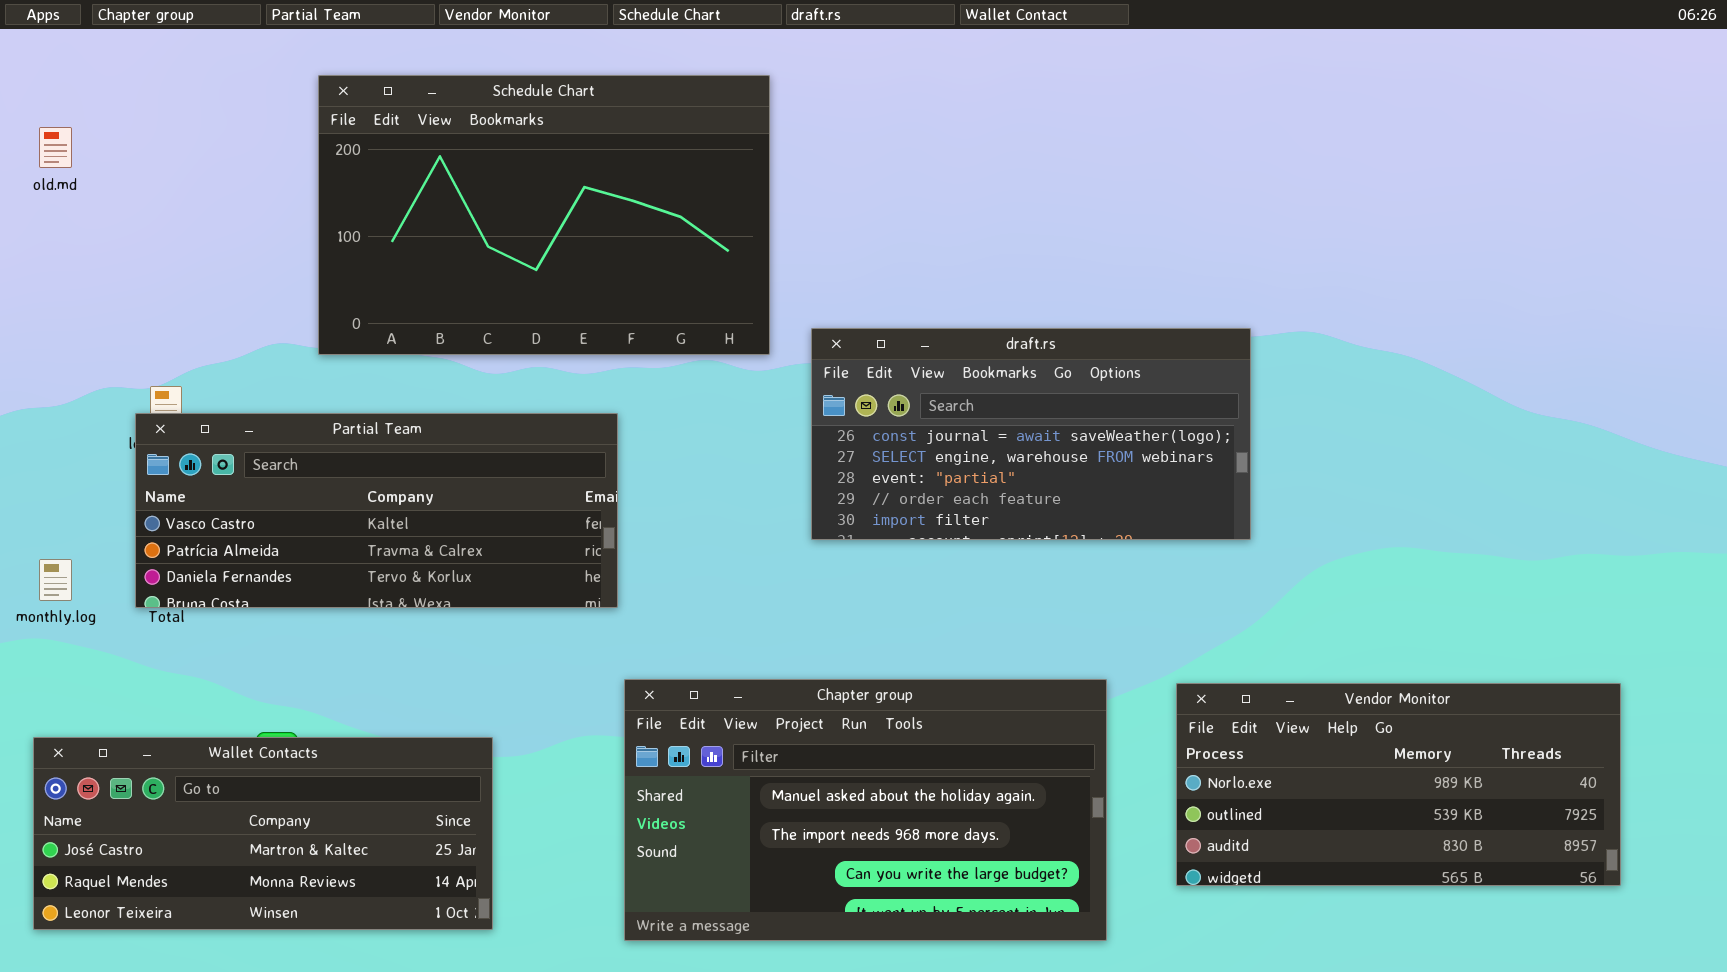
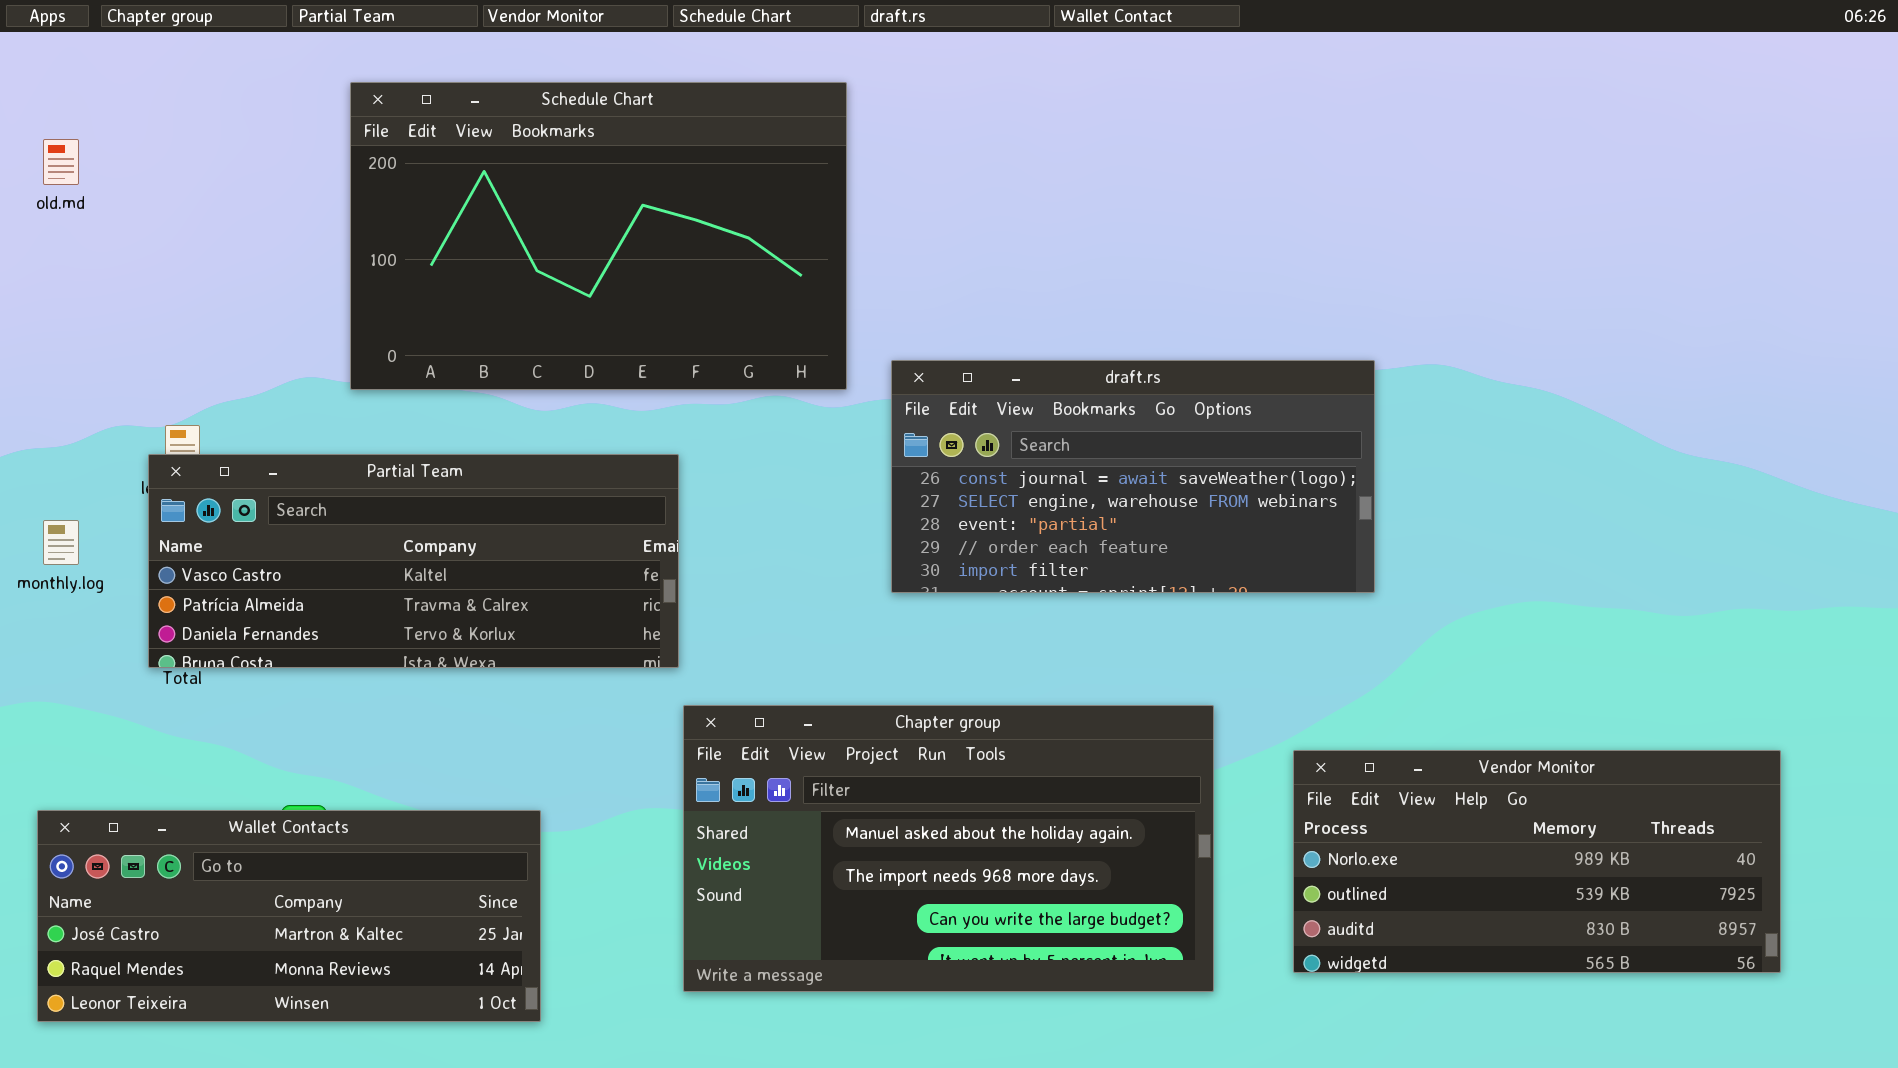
monthly.log: [39,559,72,601] -> [43,520,79,565], moved
Chapter group: [624,679,1107,941] -> [683,705,1214,992], moved

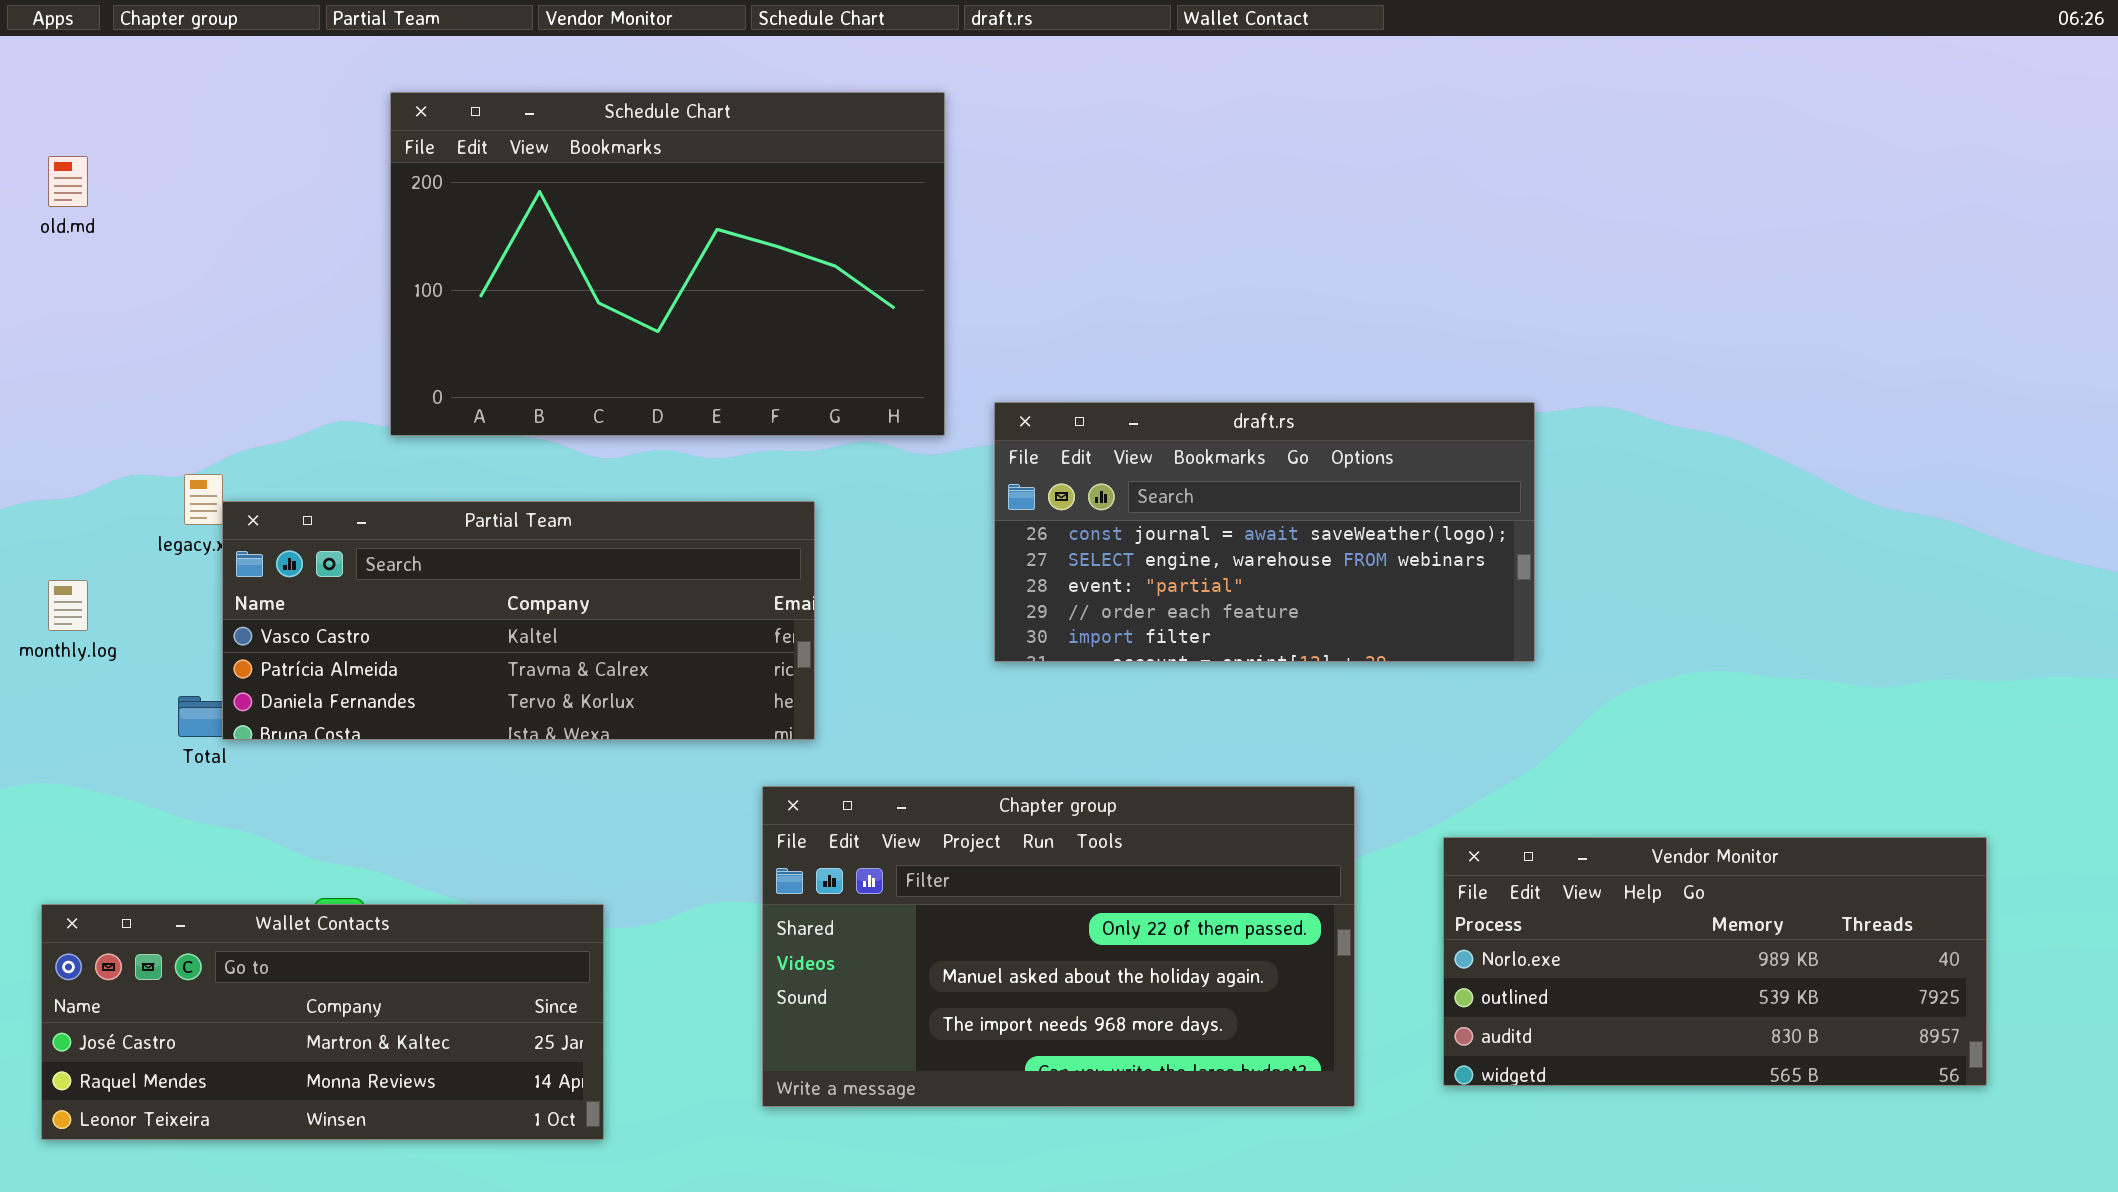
Partial Team: [148,454,679,668] -> [222,501,815,740], moved
Chapter group: [683,705,1214,992] -> [762,786,1355,1107], scrolled up 1 row

